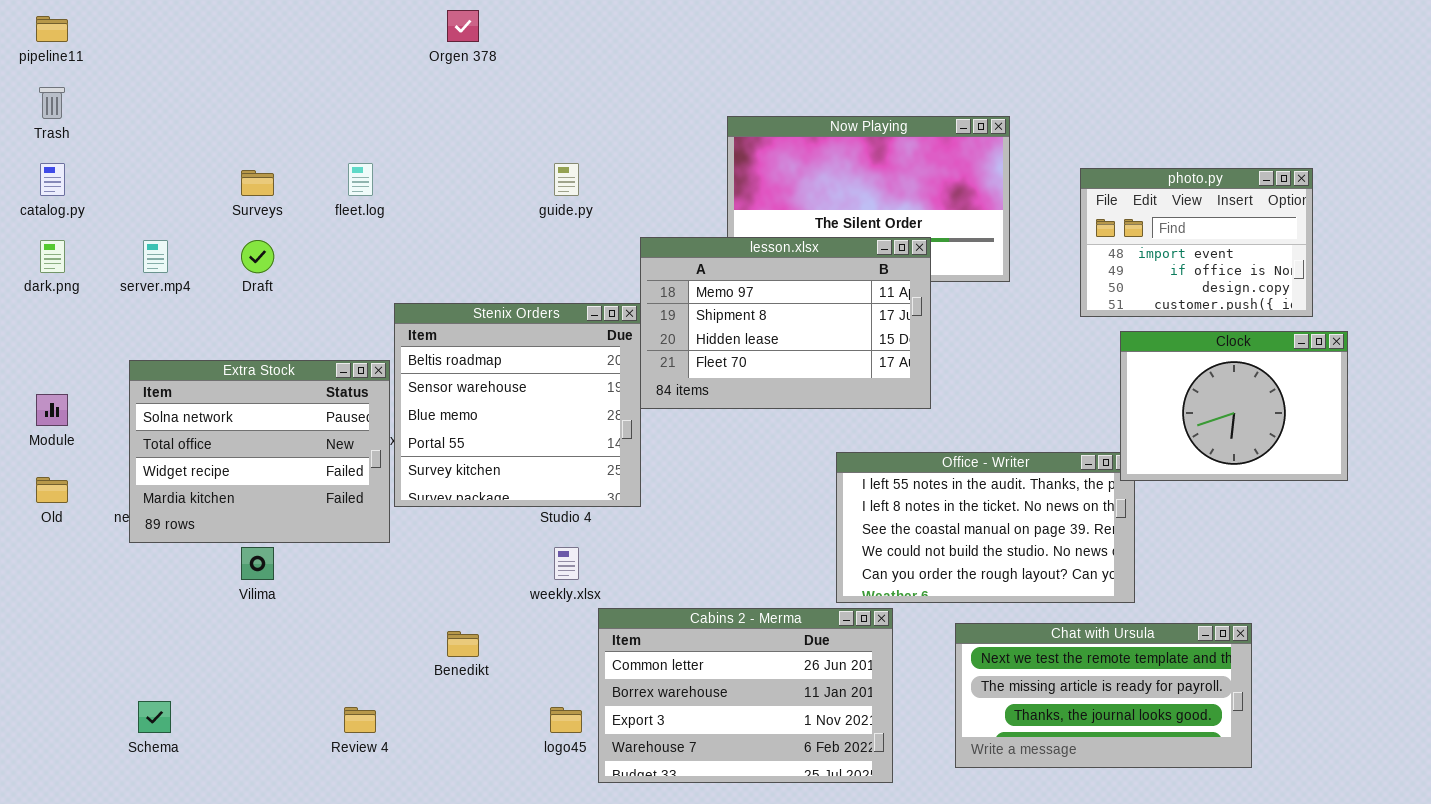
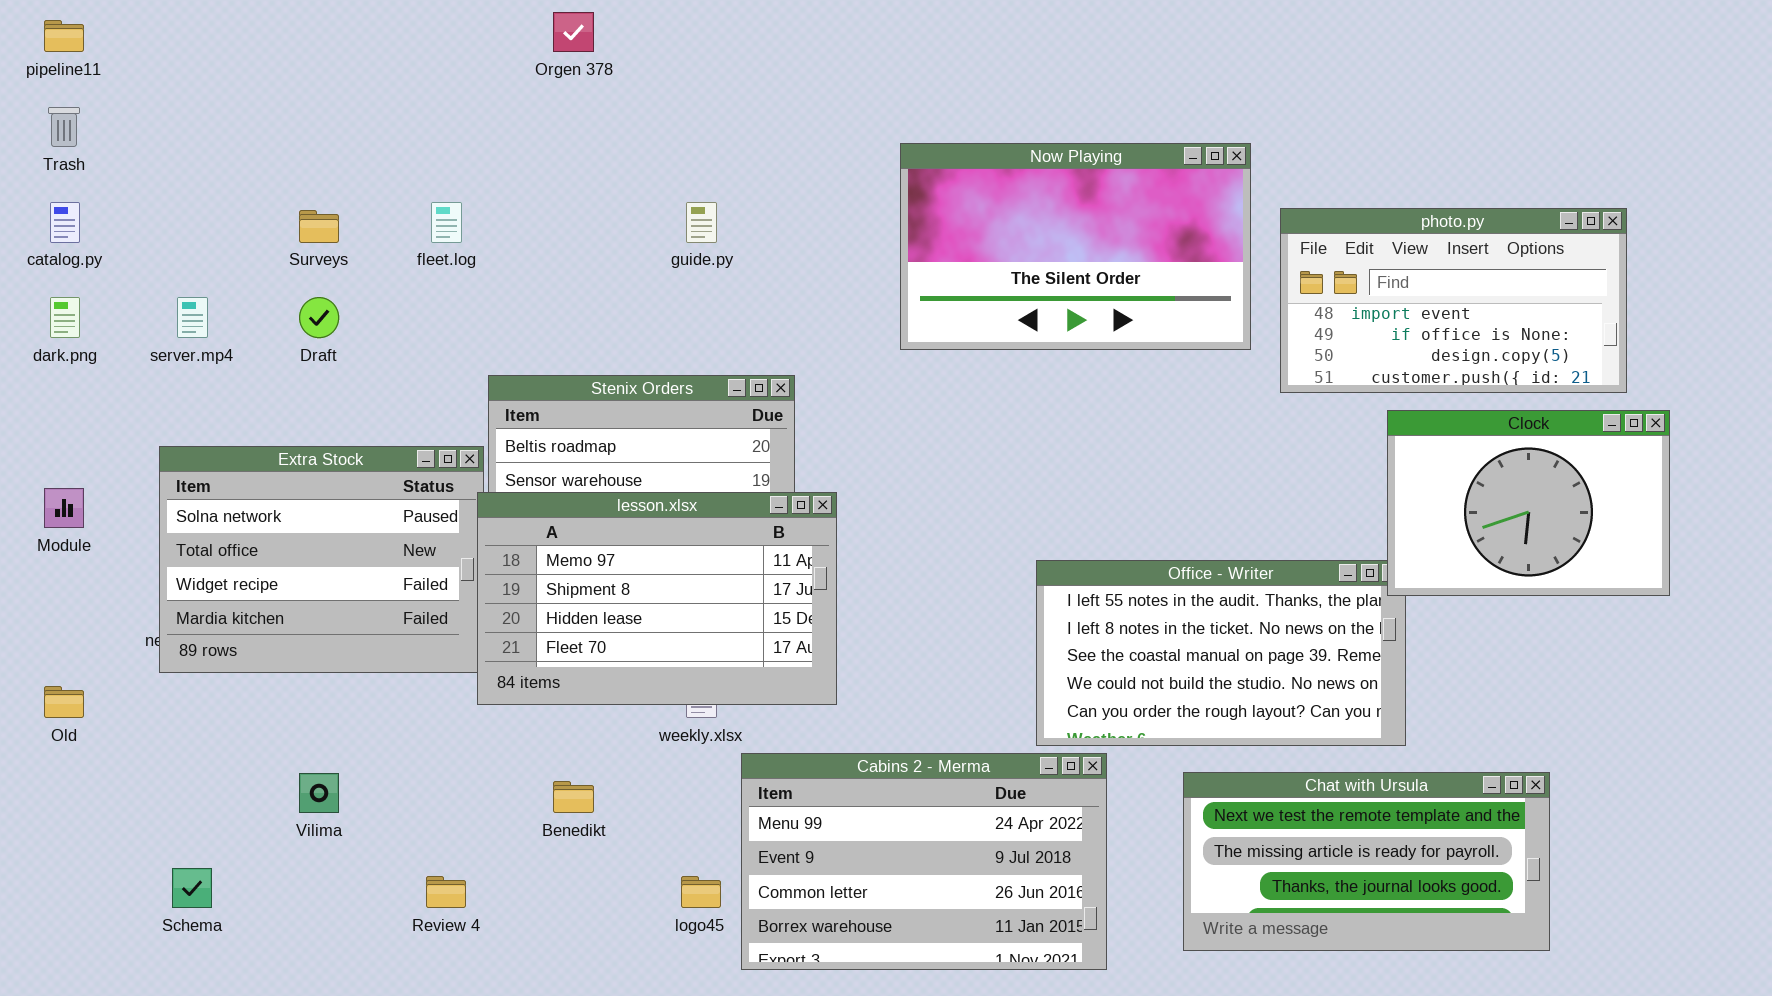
photo.py: [1080,168,1313,317] -> [1280,208,1627,393], resized
lesson.xlsx: [640,237,931,409] -> [477,492,837,705], moved
Old: [36,477,68,503] -> [44,686,84,718], moved
Vilima: [241,547,274,580] -> [299,773,339,813], moved
Cabins 2 - Merma: [598,608,893,783] -> [741,753,1107,970], scrolled up 2 rows

